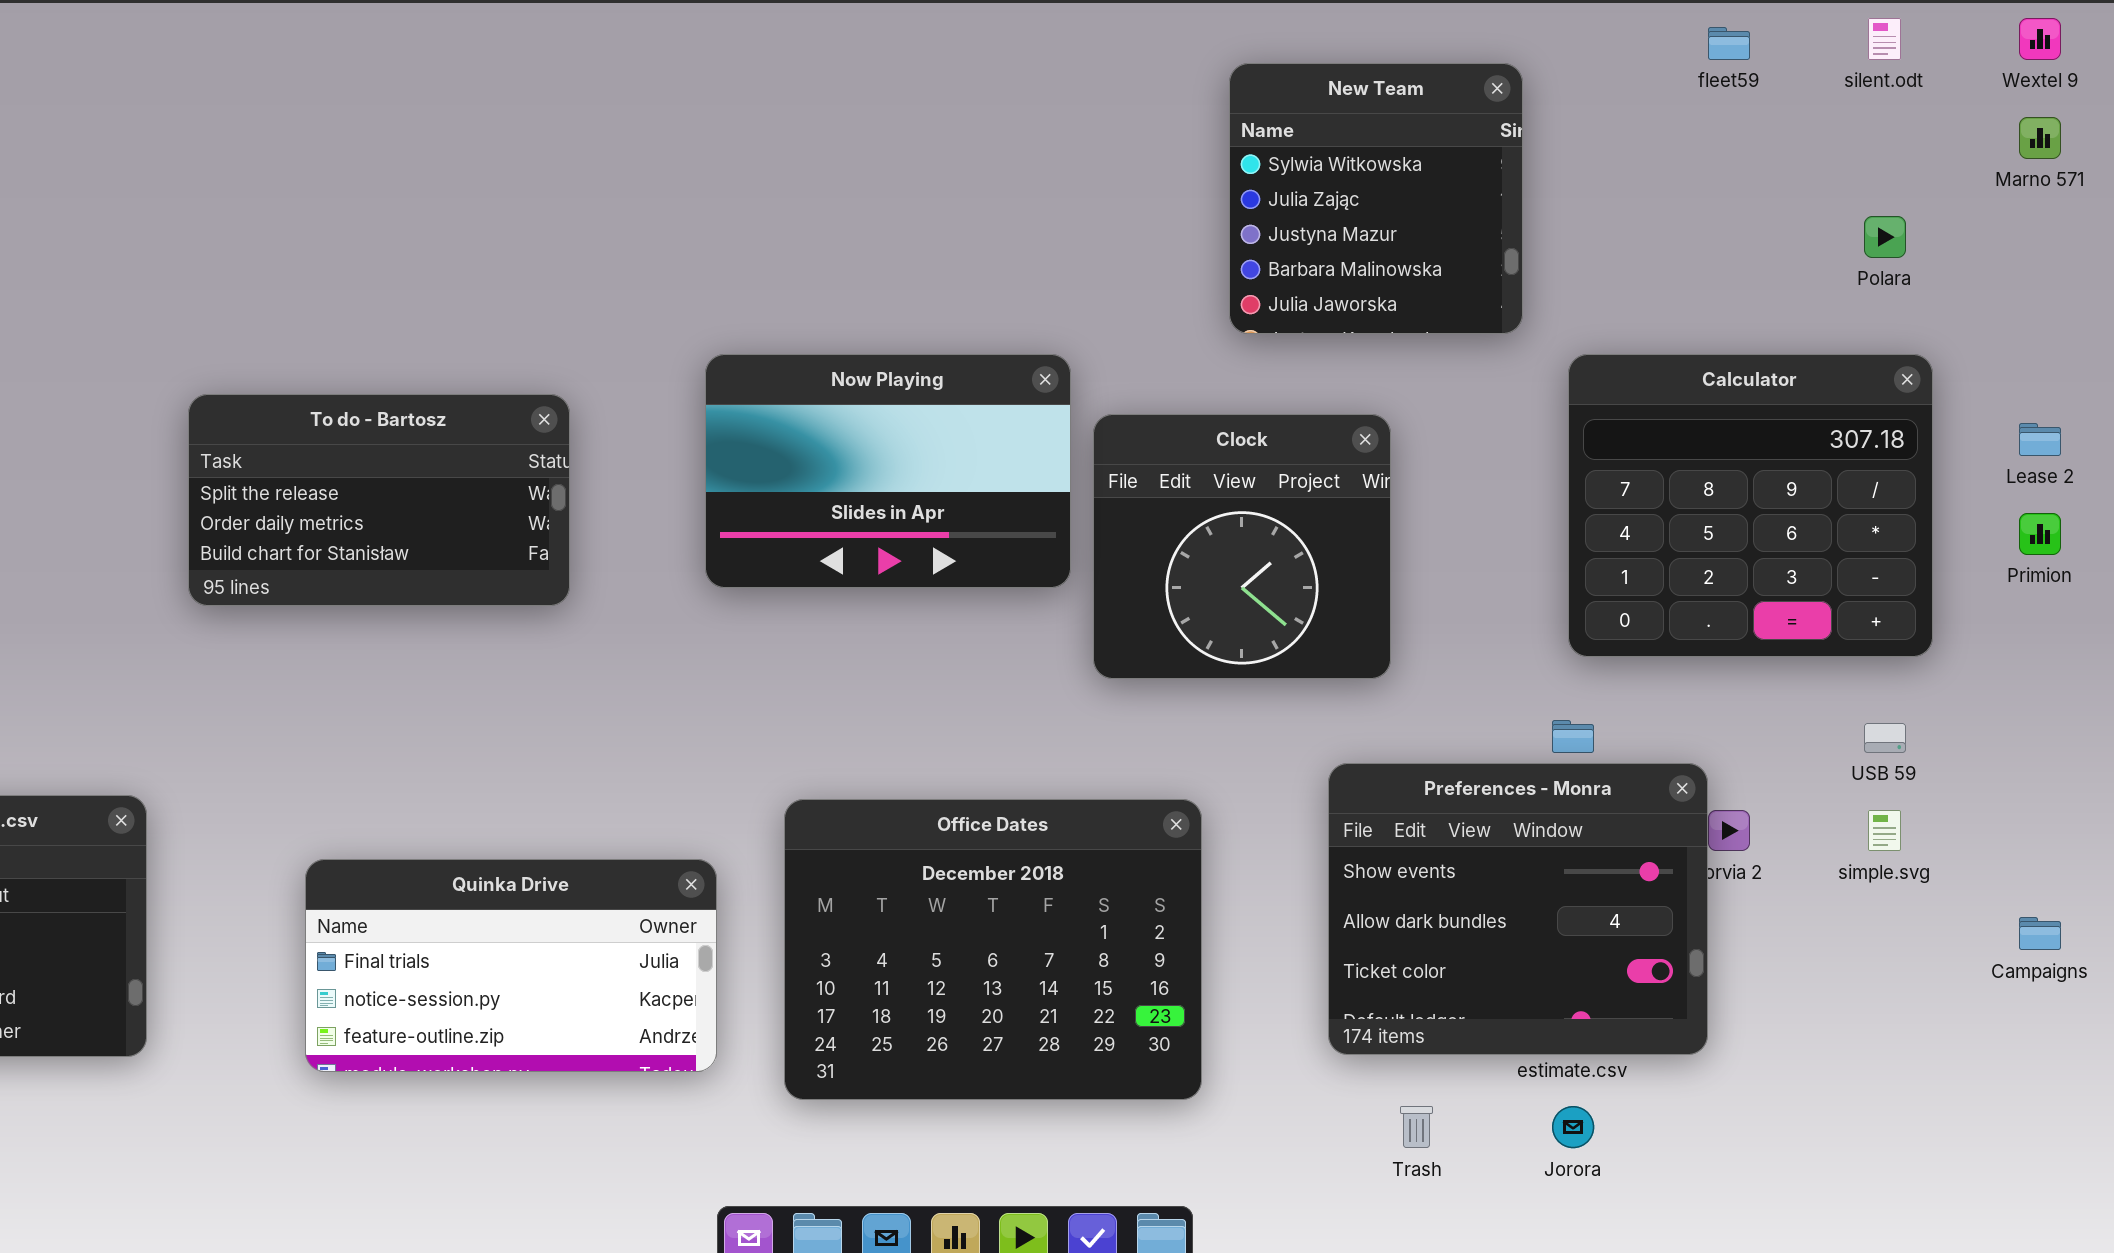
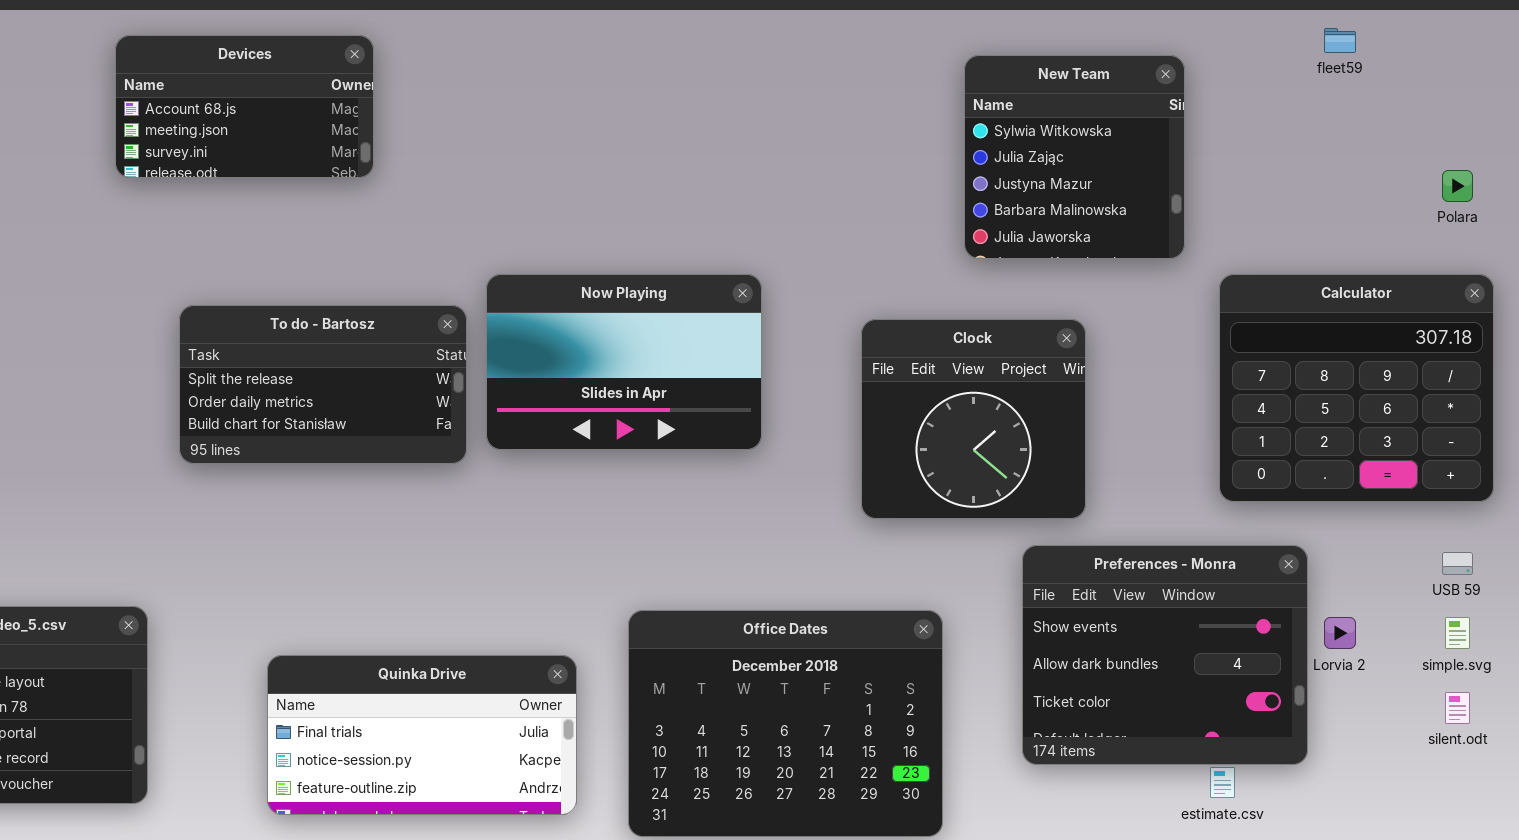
silent.odt: [1868,18,1901,60] -> [1445,692,1470,724], moved
Devices: none -> [115,35,374,178], opened
Now Playing: [705,354,1071,588] -> [486,274,762,450], moved
Preferences - Monra: [1328,763,1708,1055] -> [1022,545,1308,765], moved

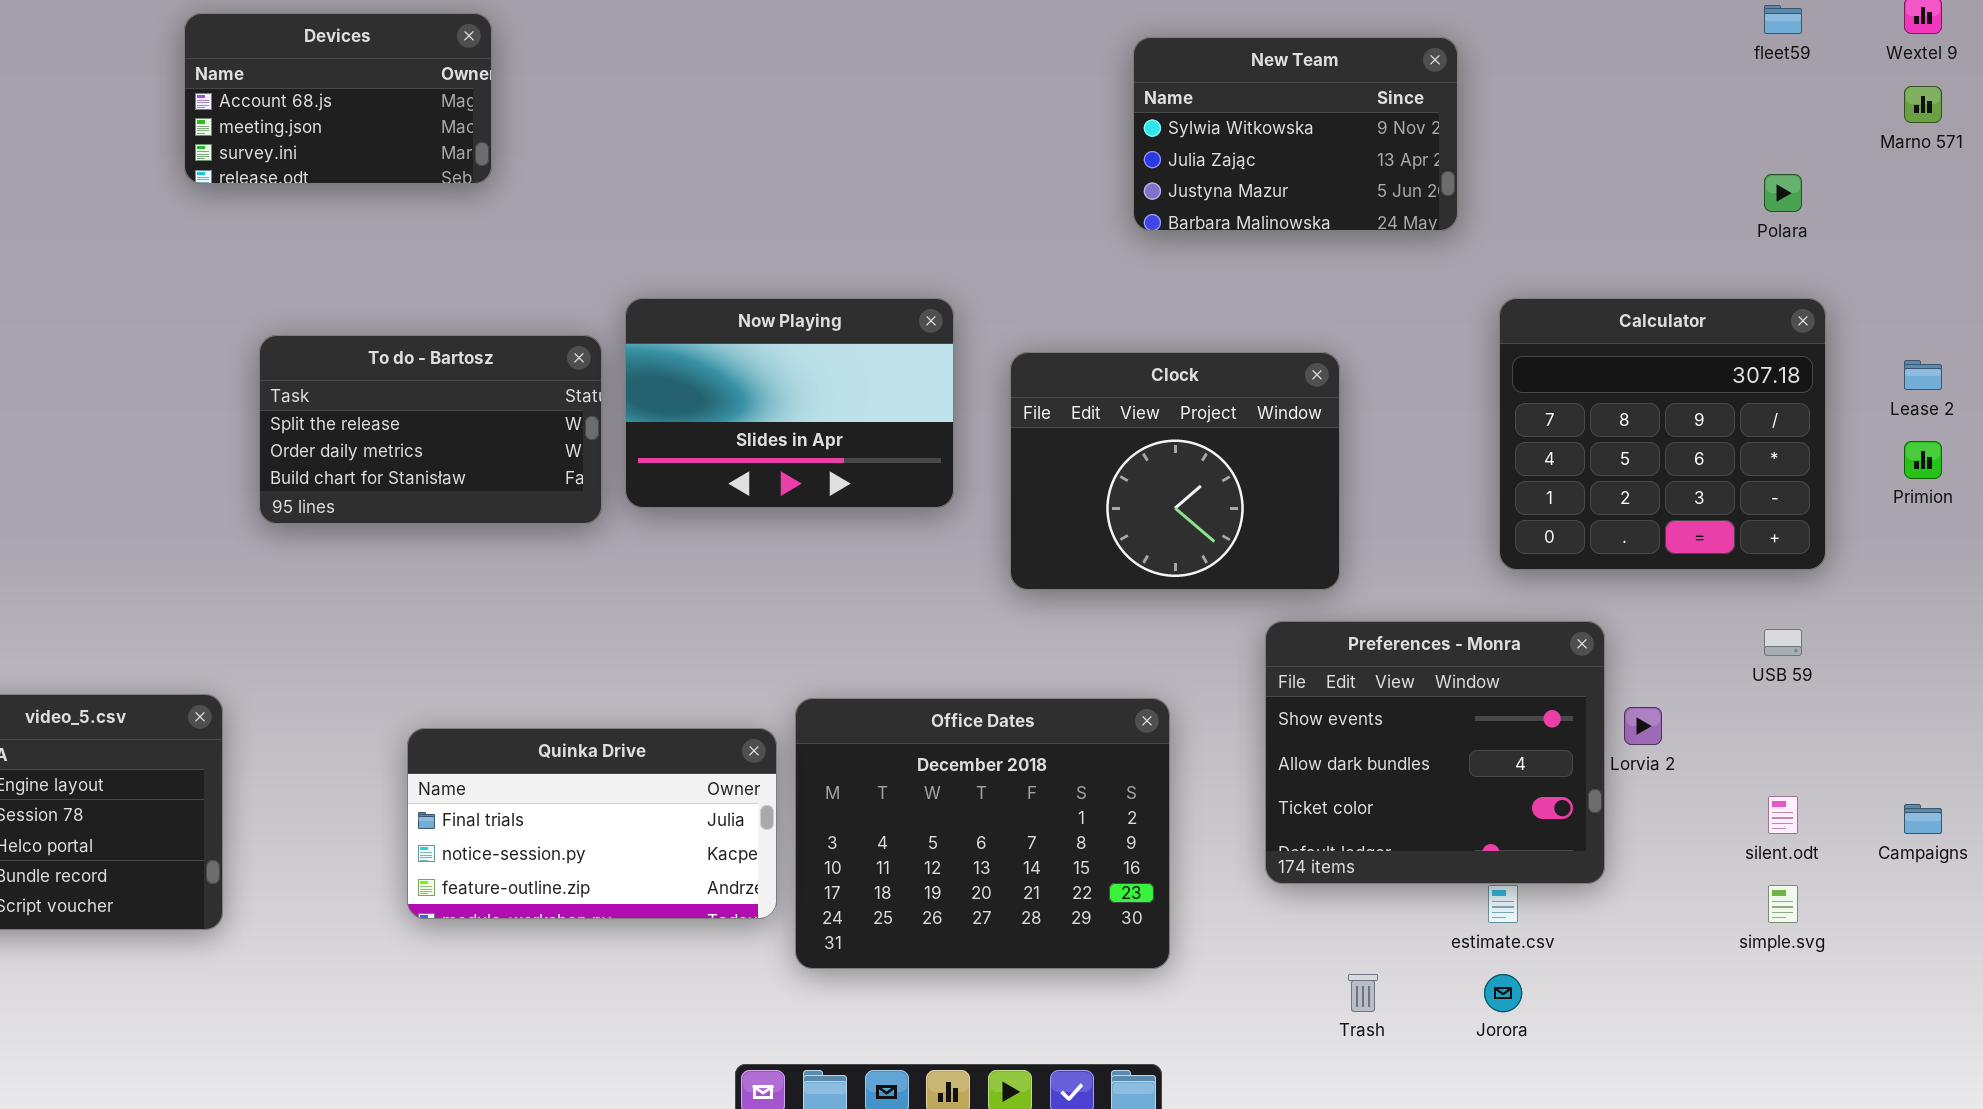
fleet59: [1324,28,1356,53] -> [1764,5,1802,34], moved
New Team: [964,55,1185,259] -> [1133,37,1458,231], resized
Clock: [861,319,1086,519] -> [1010,352,1340,590], resized
simple.svg: [1445,617,1470,649] -> [1768,885,1798,923], moved
Quinka Drive: [267,655,577,815] -> [407,728,777,919], moved

